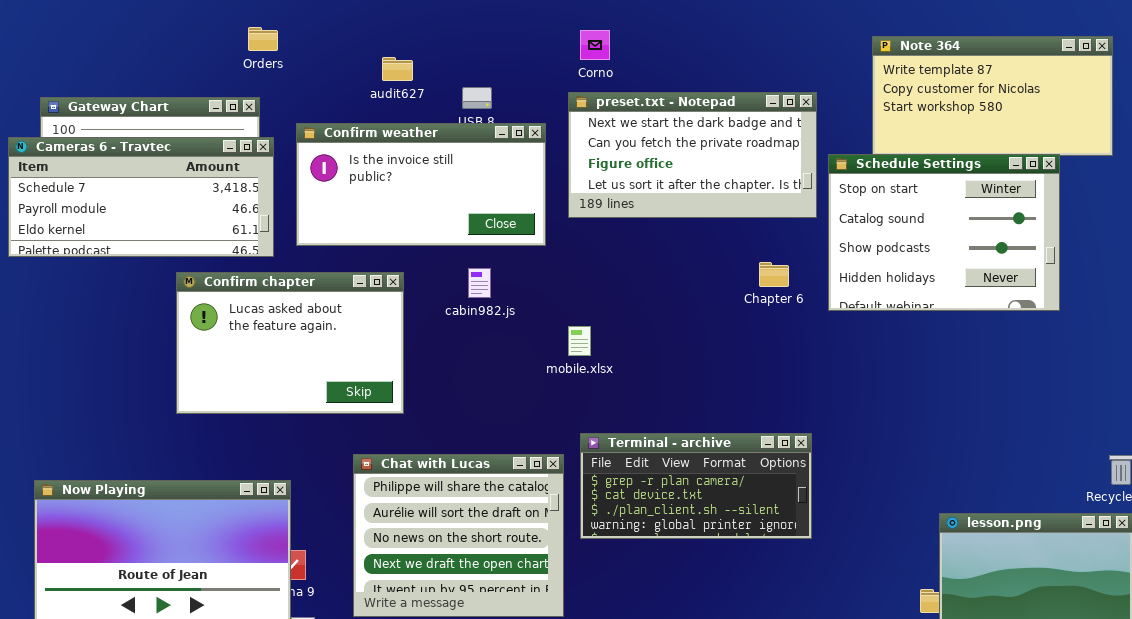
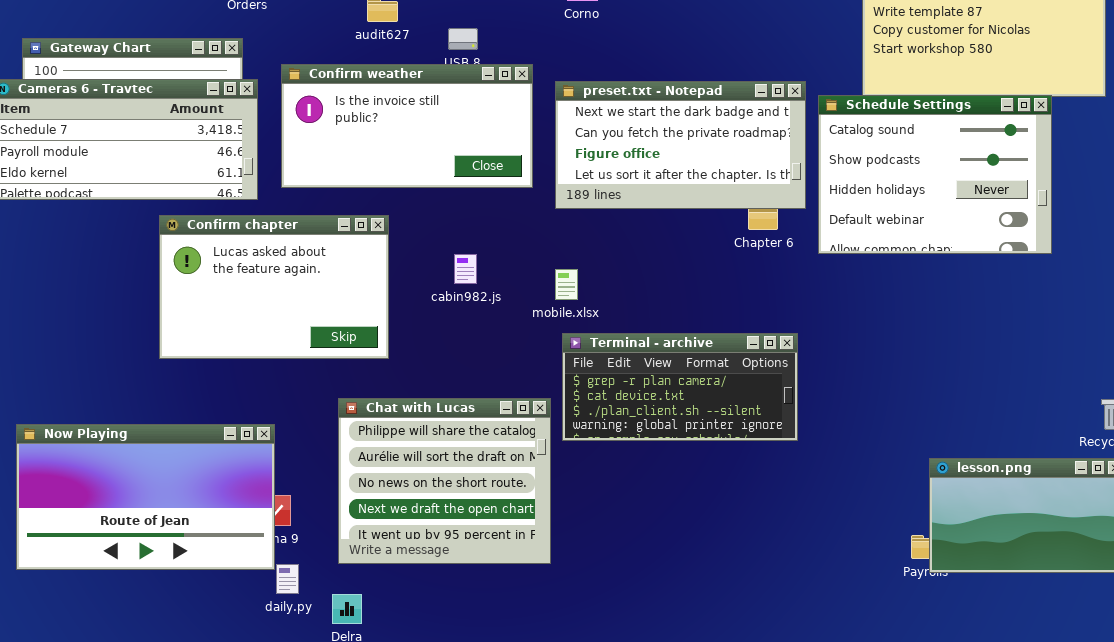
preset.txt - Notepad: [568,92,817,218] -> [555,81,806,209], moved
Schedule Settings: [828,154,1060,311] -> [818,95,1052,254], scrolled down 1 row
cabin982.js: [468,268,491,298] -> [454,254,477,284], moved
Terminal - archive: [580,433,812,539] -> [562,333,798,441], moved

